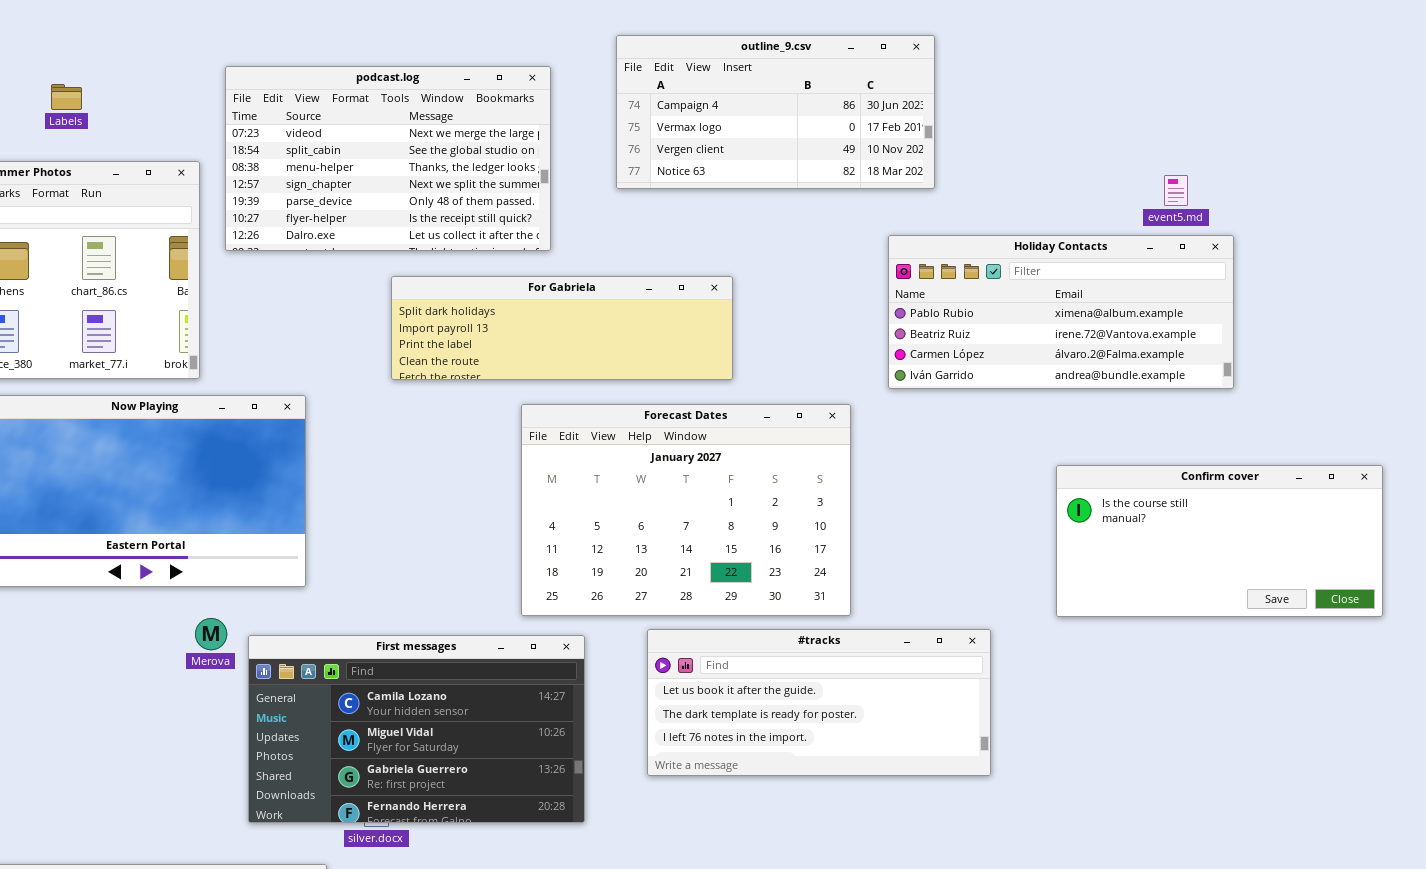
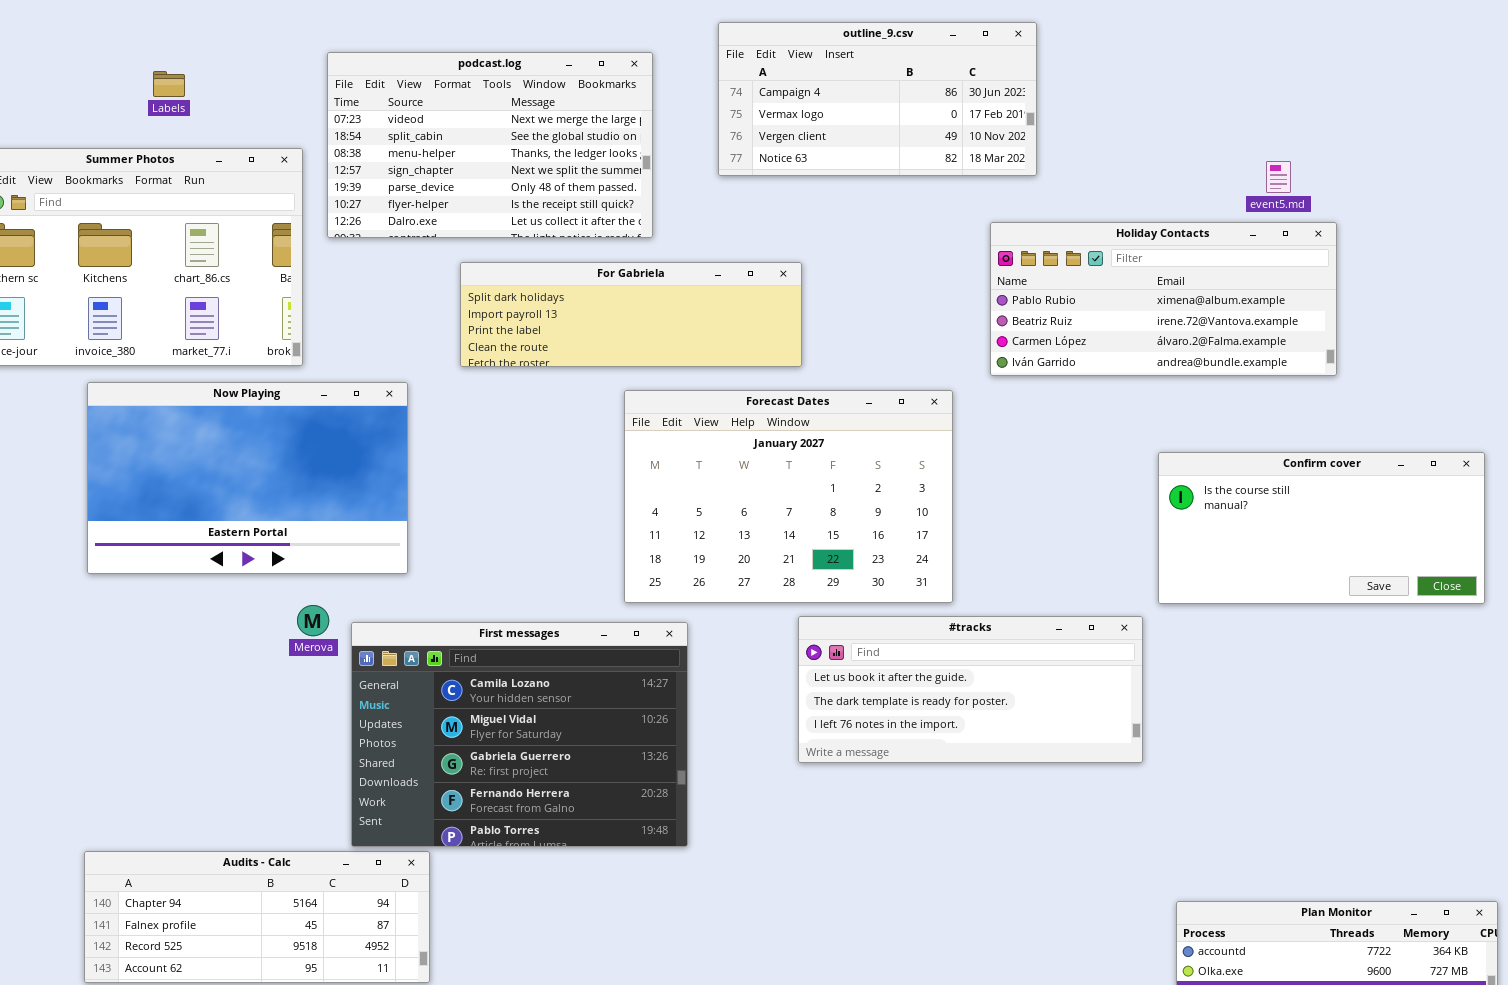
For Gabriela: [391,276,733,380] -> [460,262,802,367], moved
#tracks: [647,629,991,776] -> [798,616,1143,763], moved
First messages: [248,635,585,823] -> [351,622,688,847], resized

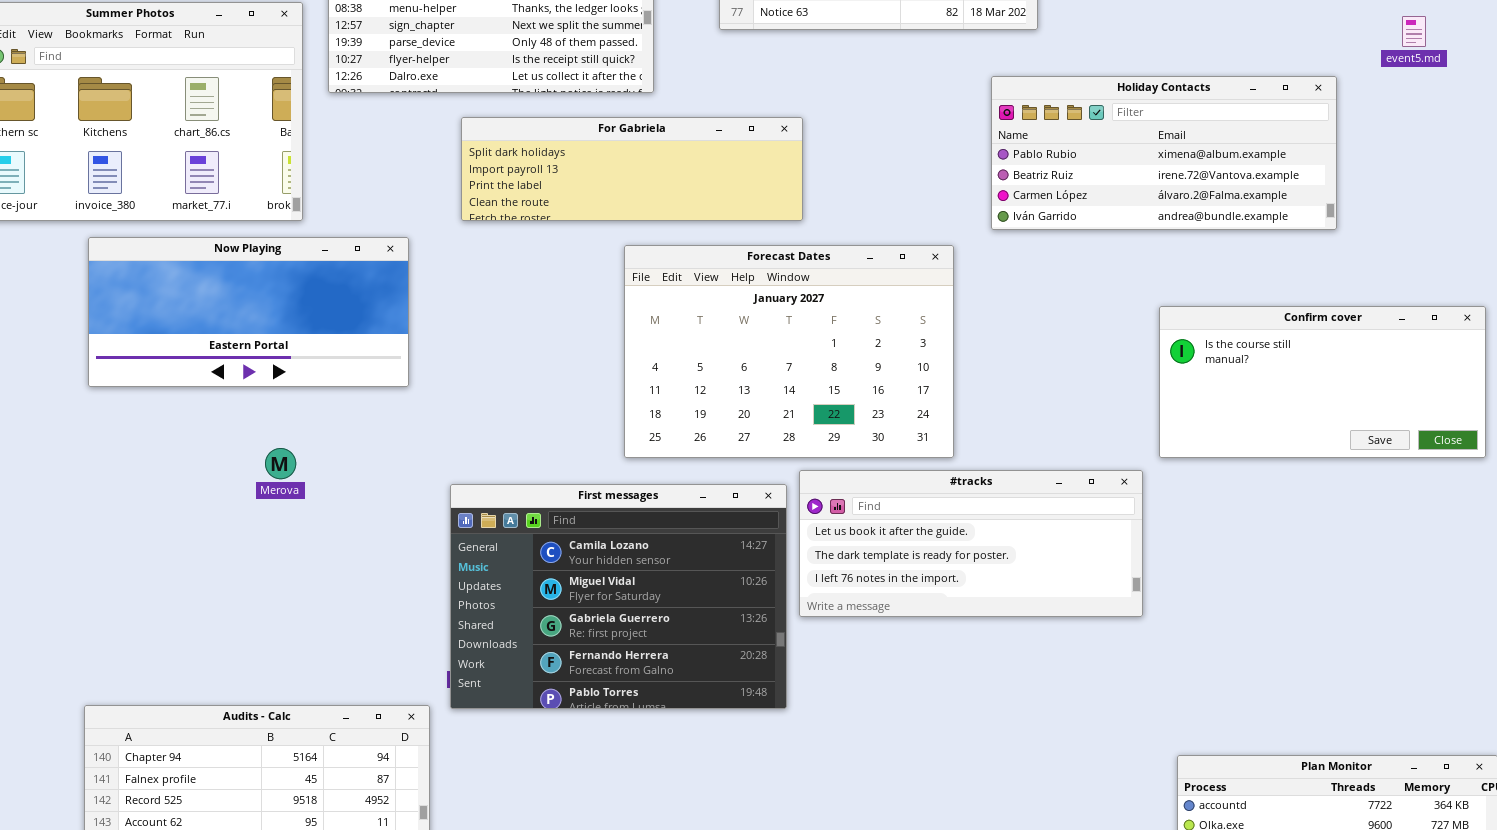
event5.md: [1266,161,1291,193] -> [1402,16,1426,47], moved
Now Playing: [87,382,408,574] -> [88,237,409,387], resized
Merova: [297,605,329,636] -> [265,448,296,479], moved
First messages: [351,622,688,847] -> [450,484,787,709], moved

